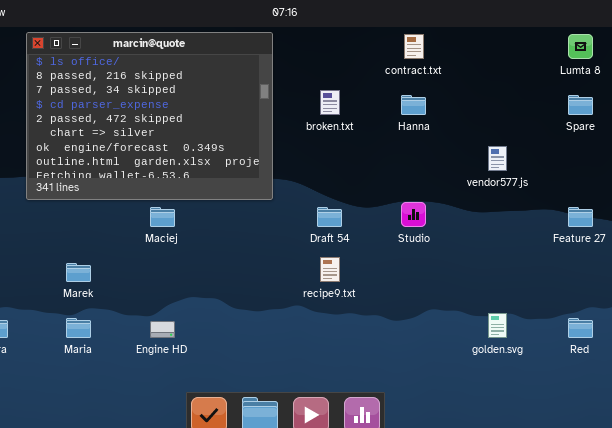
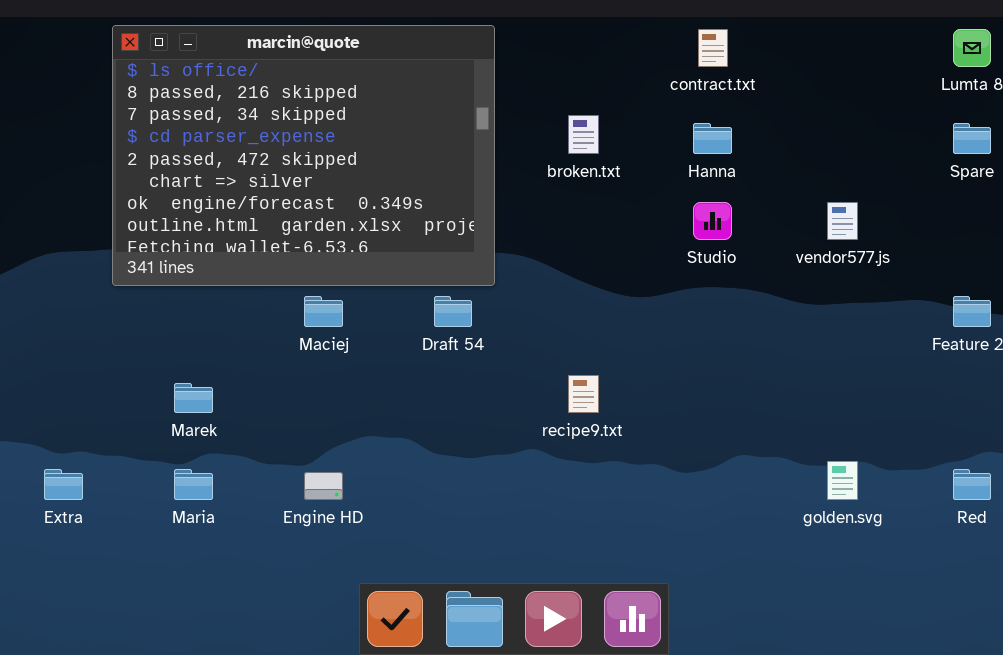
Studio: [401,202,426,227] -> [693,202,732,240], moved
Draft 54: [317,207,342,227] -> [434,296,472,327], moved

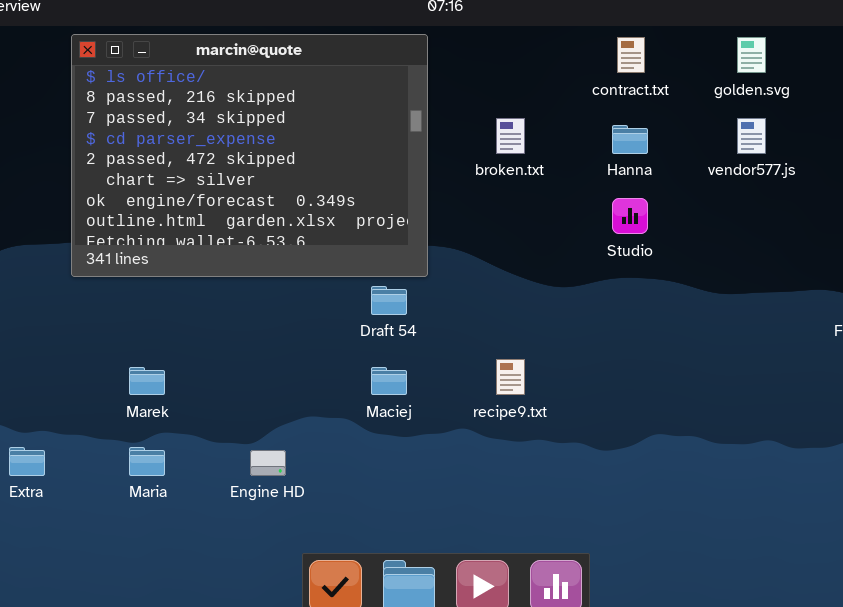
vendor577.js: [827,202,858,240] -> [737,118,766,154], moved
Maciej: [304,296,343,327] -> [371,367,407,395], moved
golden.svg: [827,461,858,500] -> [737,37,766,73], moved

